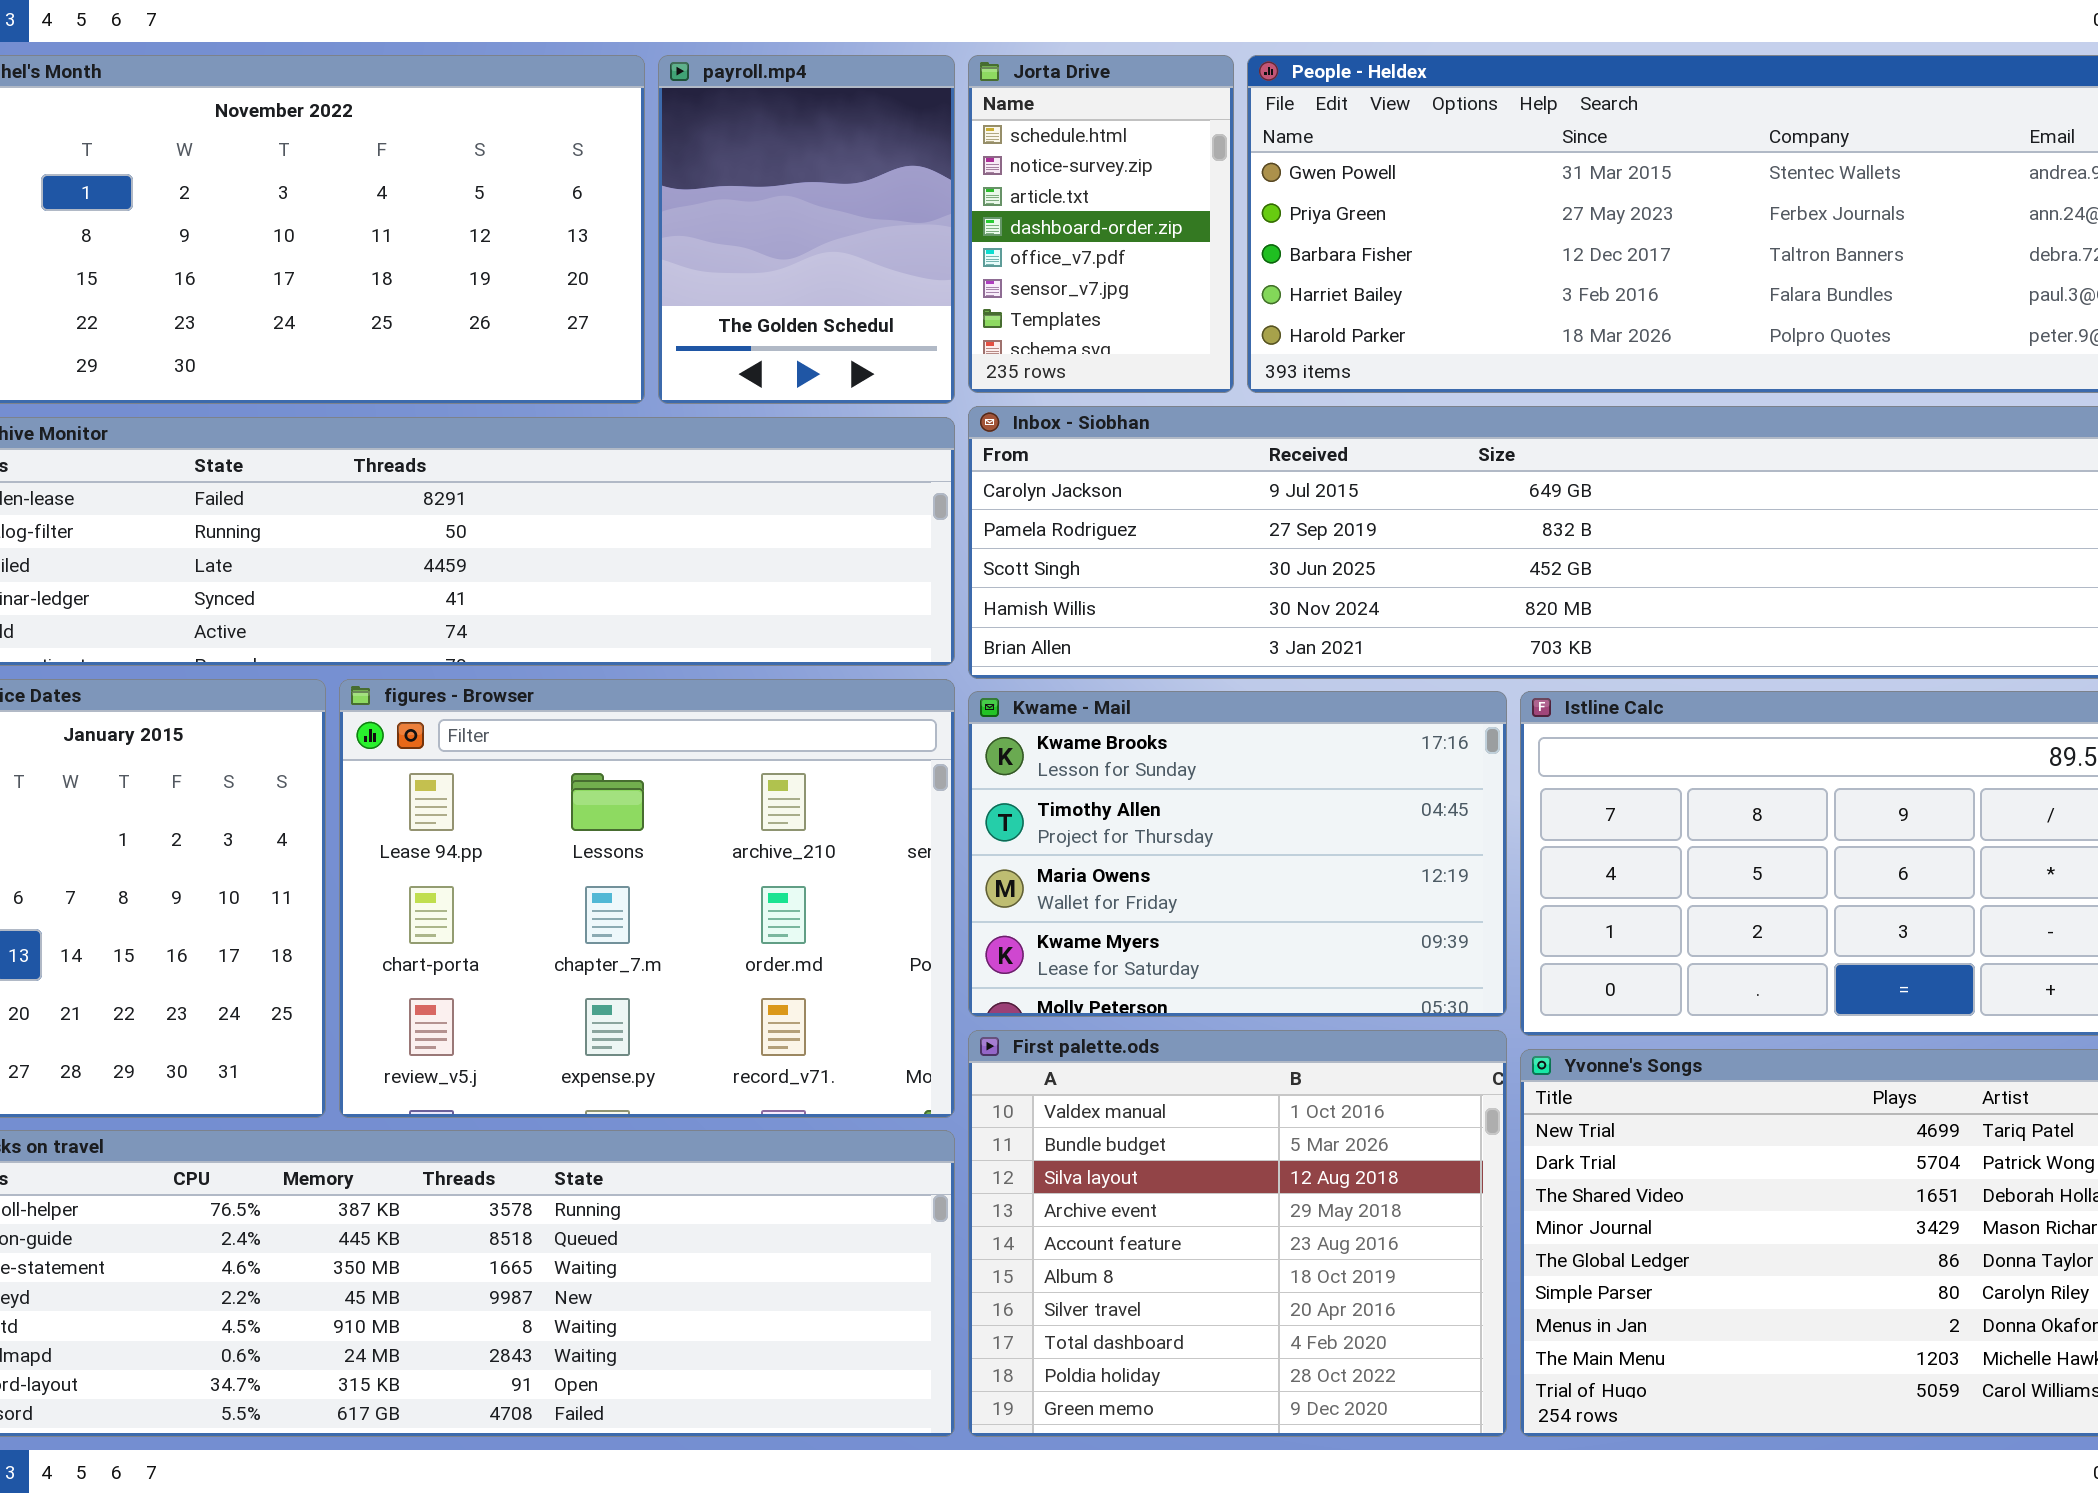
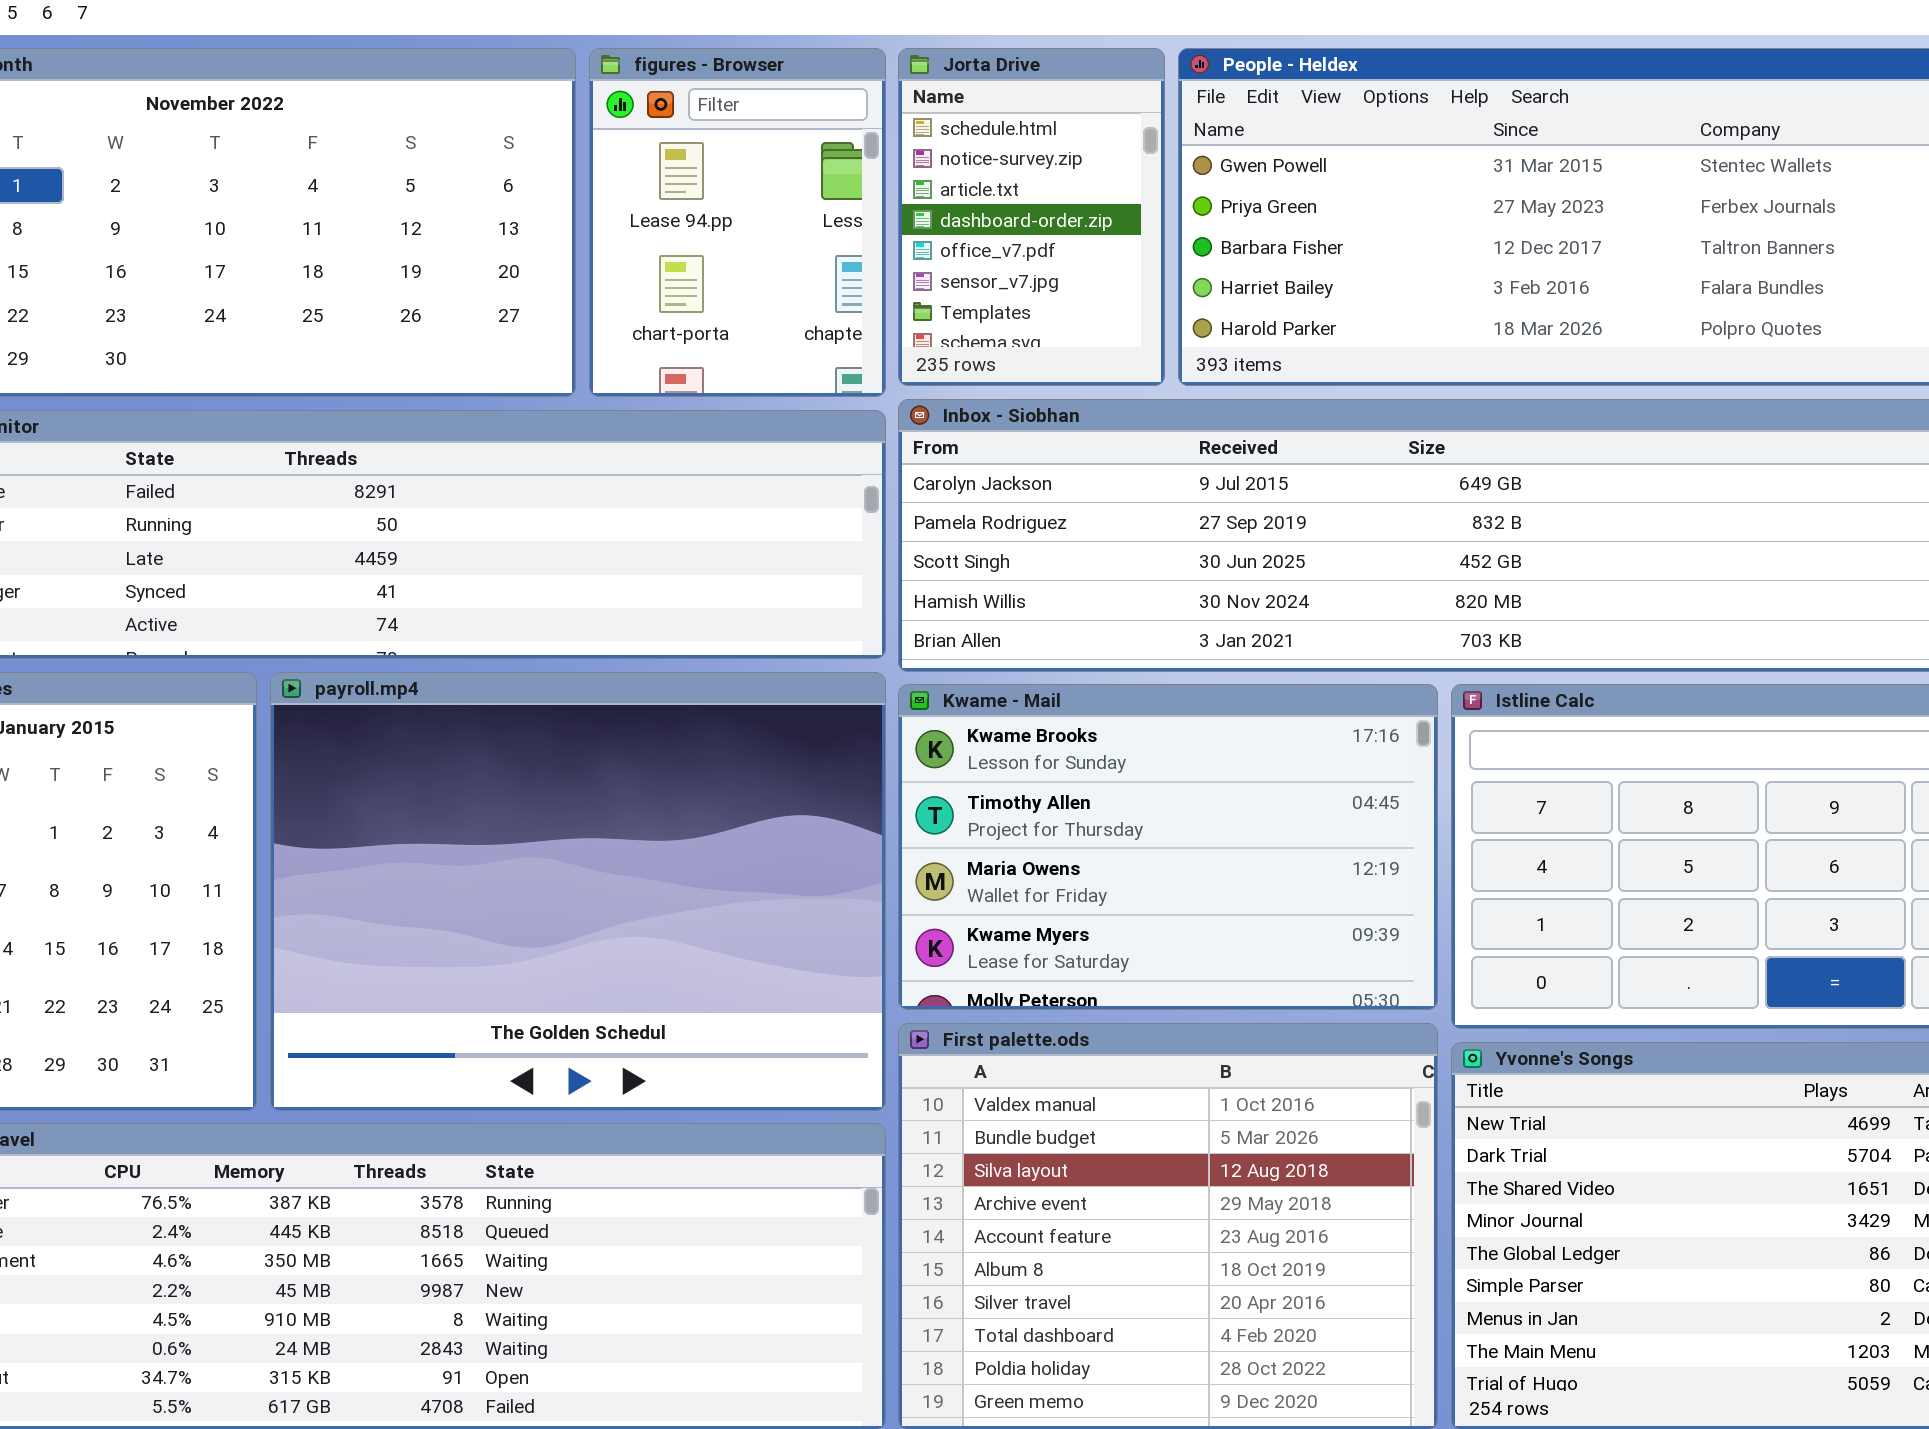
payroll.mp4: [658,55,955,404] -> [270,672,886,1111], moved, resized
figures - Browser: [339,679,955,1118] -> [589,48,886,397], moved, resized

